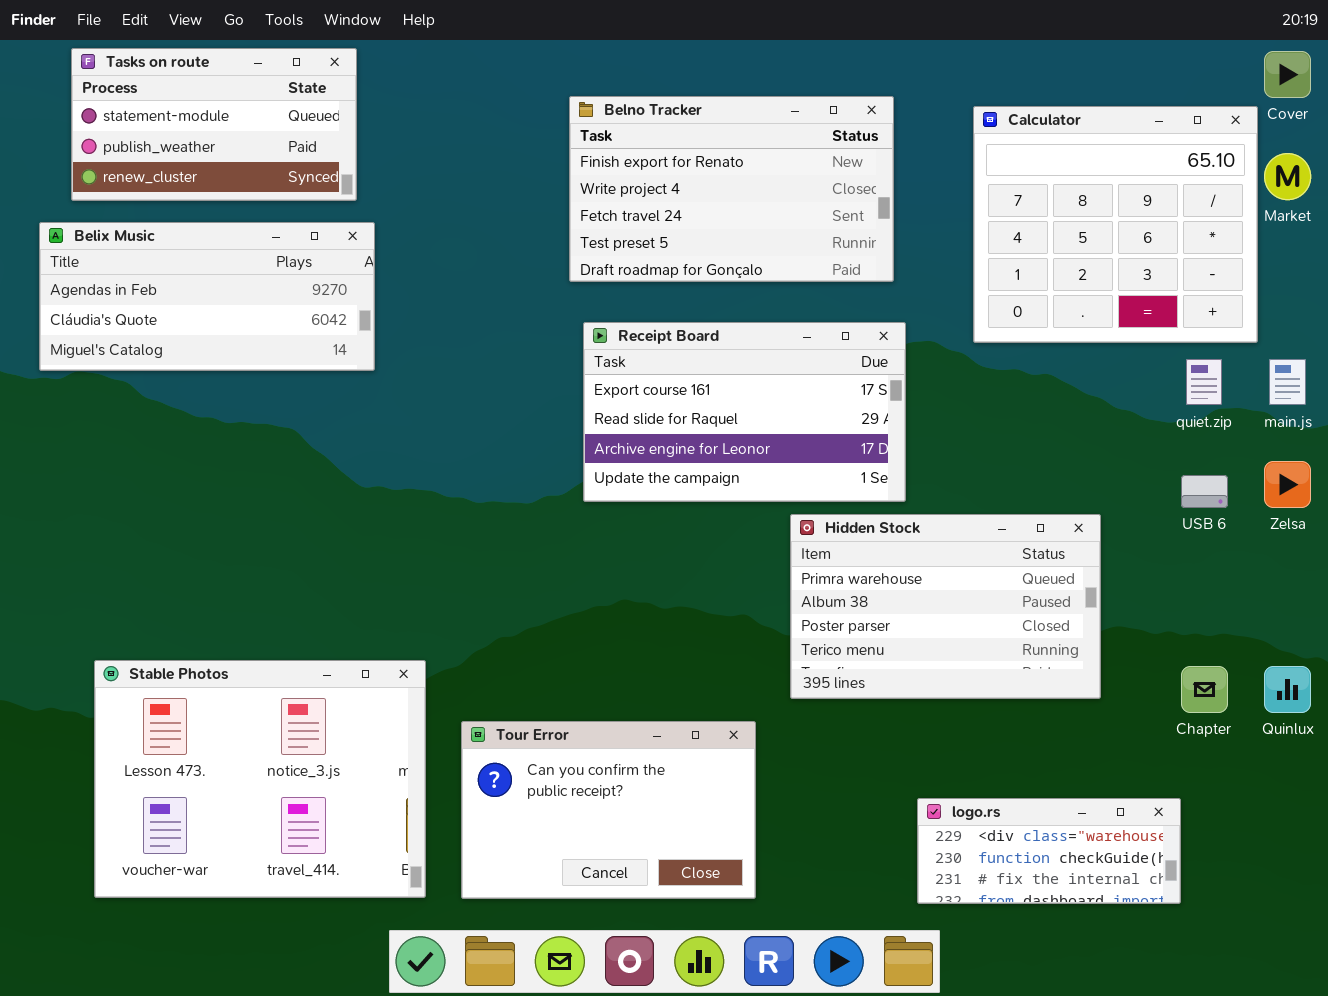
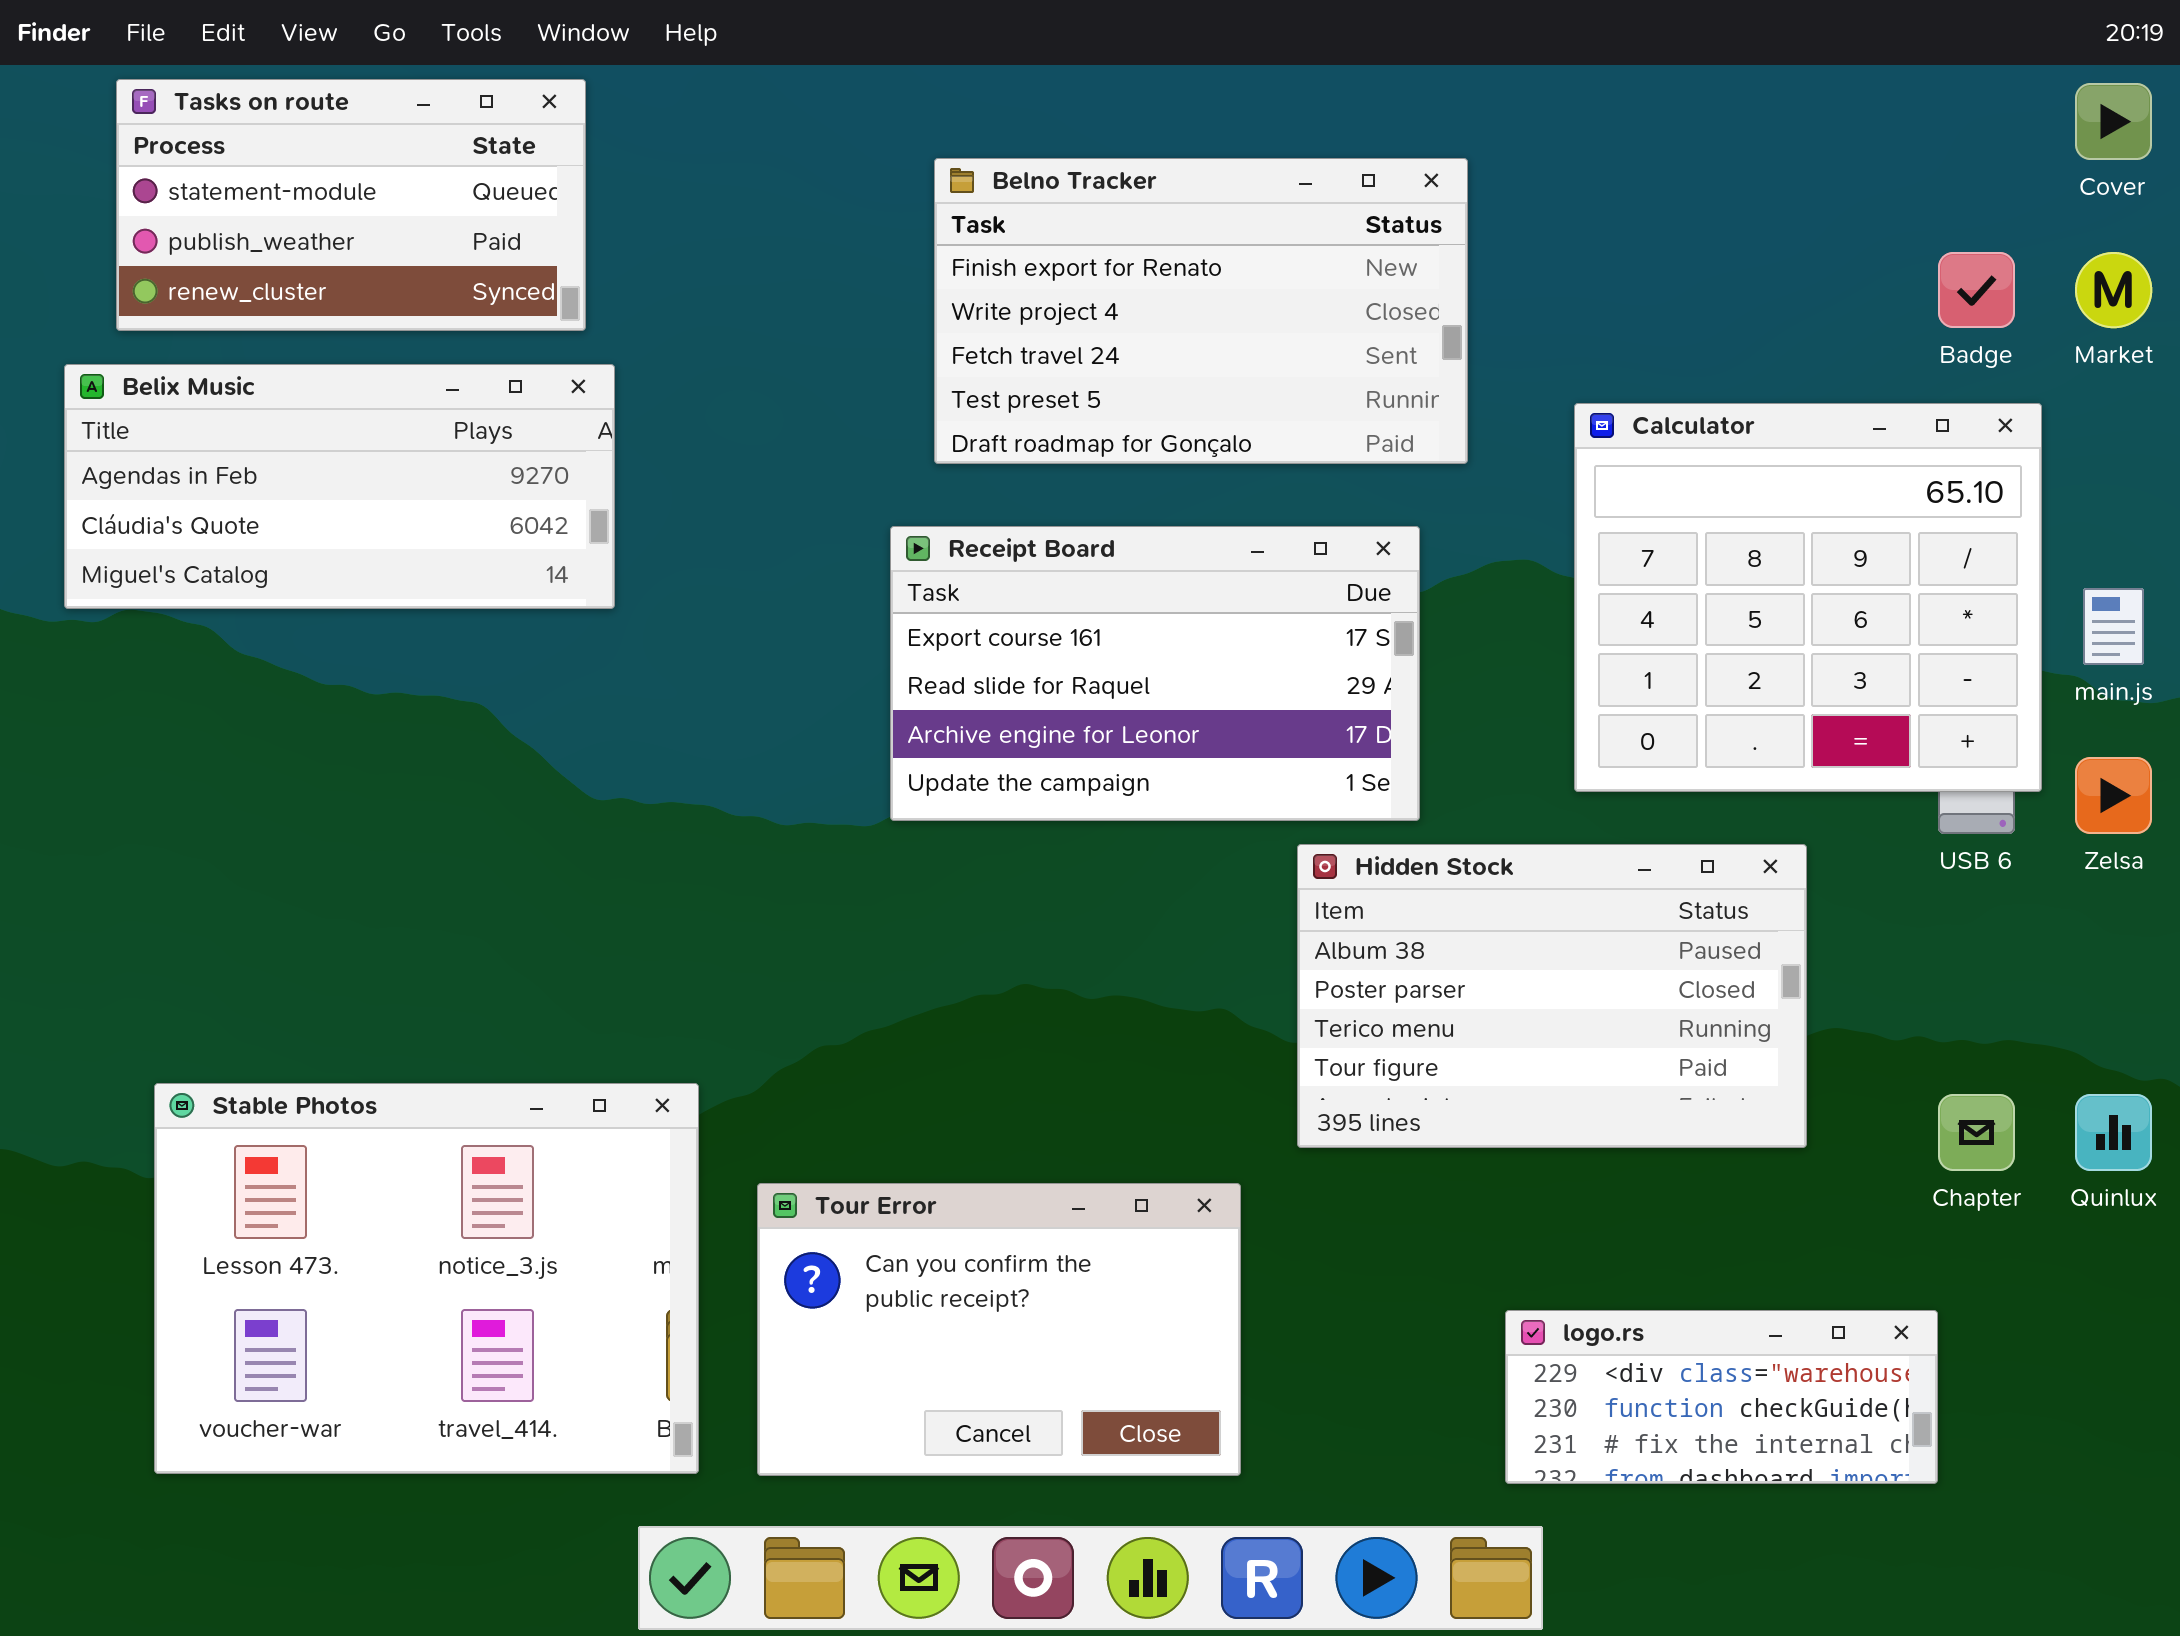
Calculator: [973,106,1258,343] -> [1574,403,2042,792], moved
Receipt Board: [583,322,906,502] -> [890,526,1420,821], moved
Hidden Stock: [790,514,1101,699] -> [1297,844,1807,1148], scrolled down 1 row

